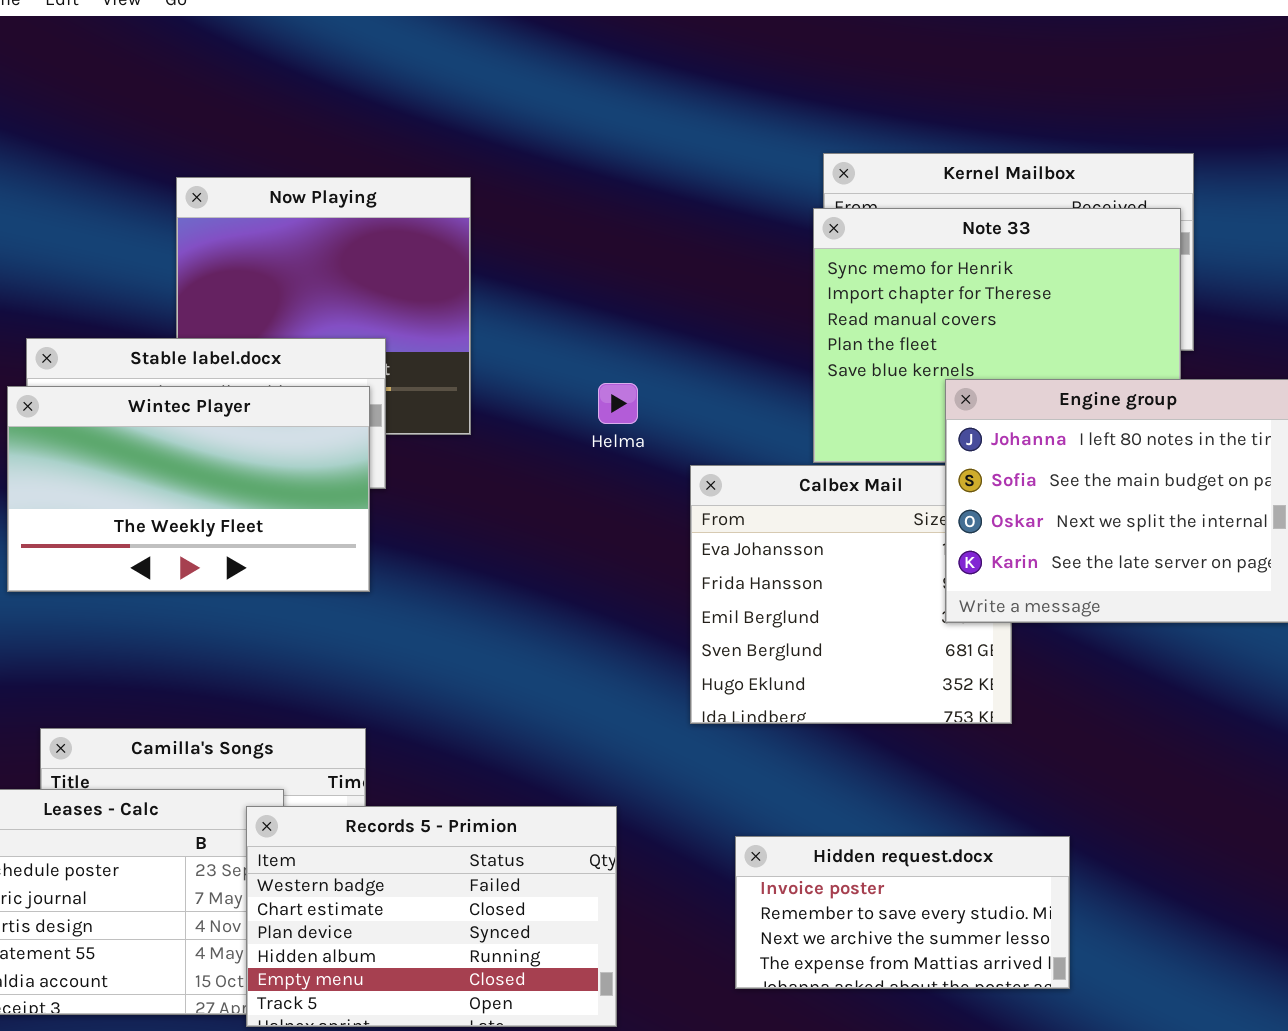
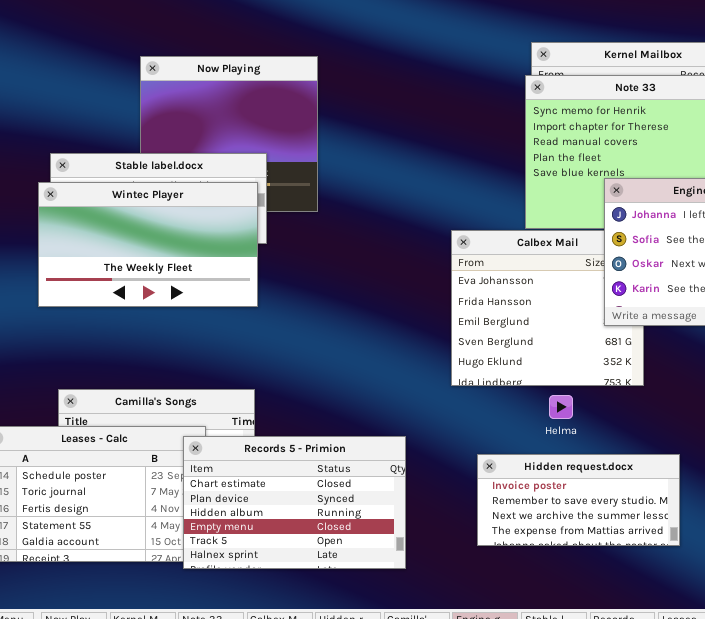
Helma: [598,383,638,424] -> [549,395,573,419], moved
Records 5 - Primion: [246,806,617,1027] -> [183,436,406,569], scrolled down 1 row

